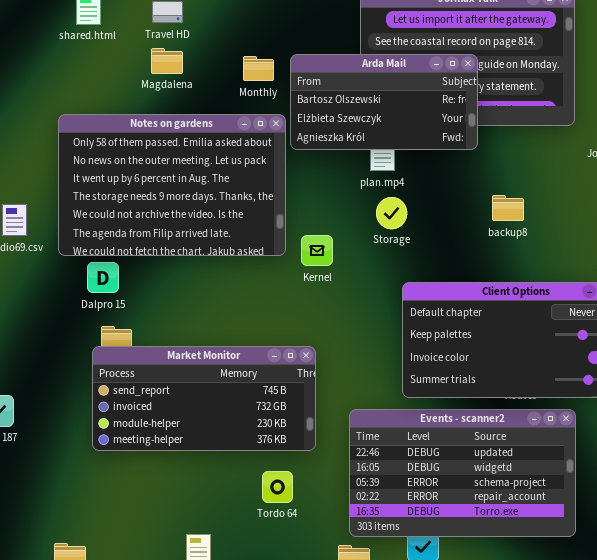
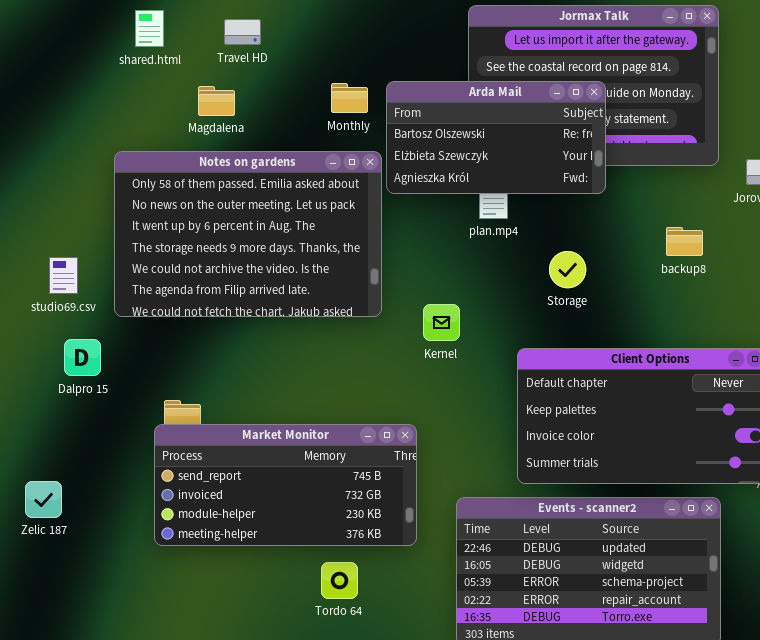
Magdalena: [151,48,183,74] -> [198,86,235,116], moved
backup8: [492,195,524,221] -> [666,227,703,256], moved
Storage: [376,197,407,229] -> [549,251,586,288], moved
Kernel: [301,235,333,266] -> [423,304,460,341], moved
Dalpro 15: [87,262,119,293] -> [64,339,101,376], moved
Tordo 64: [262,471,293,503] -> [321,562,358,599], moved

